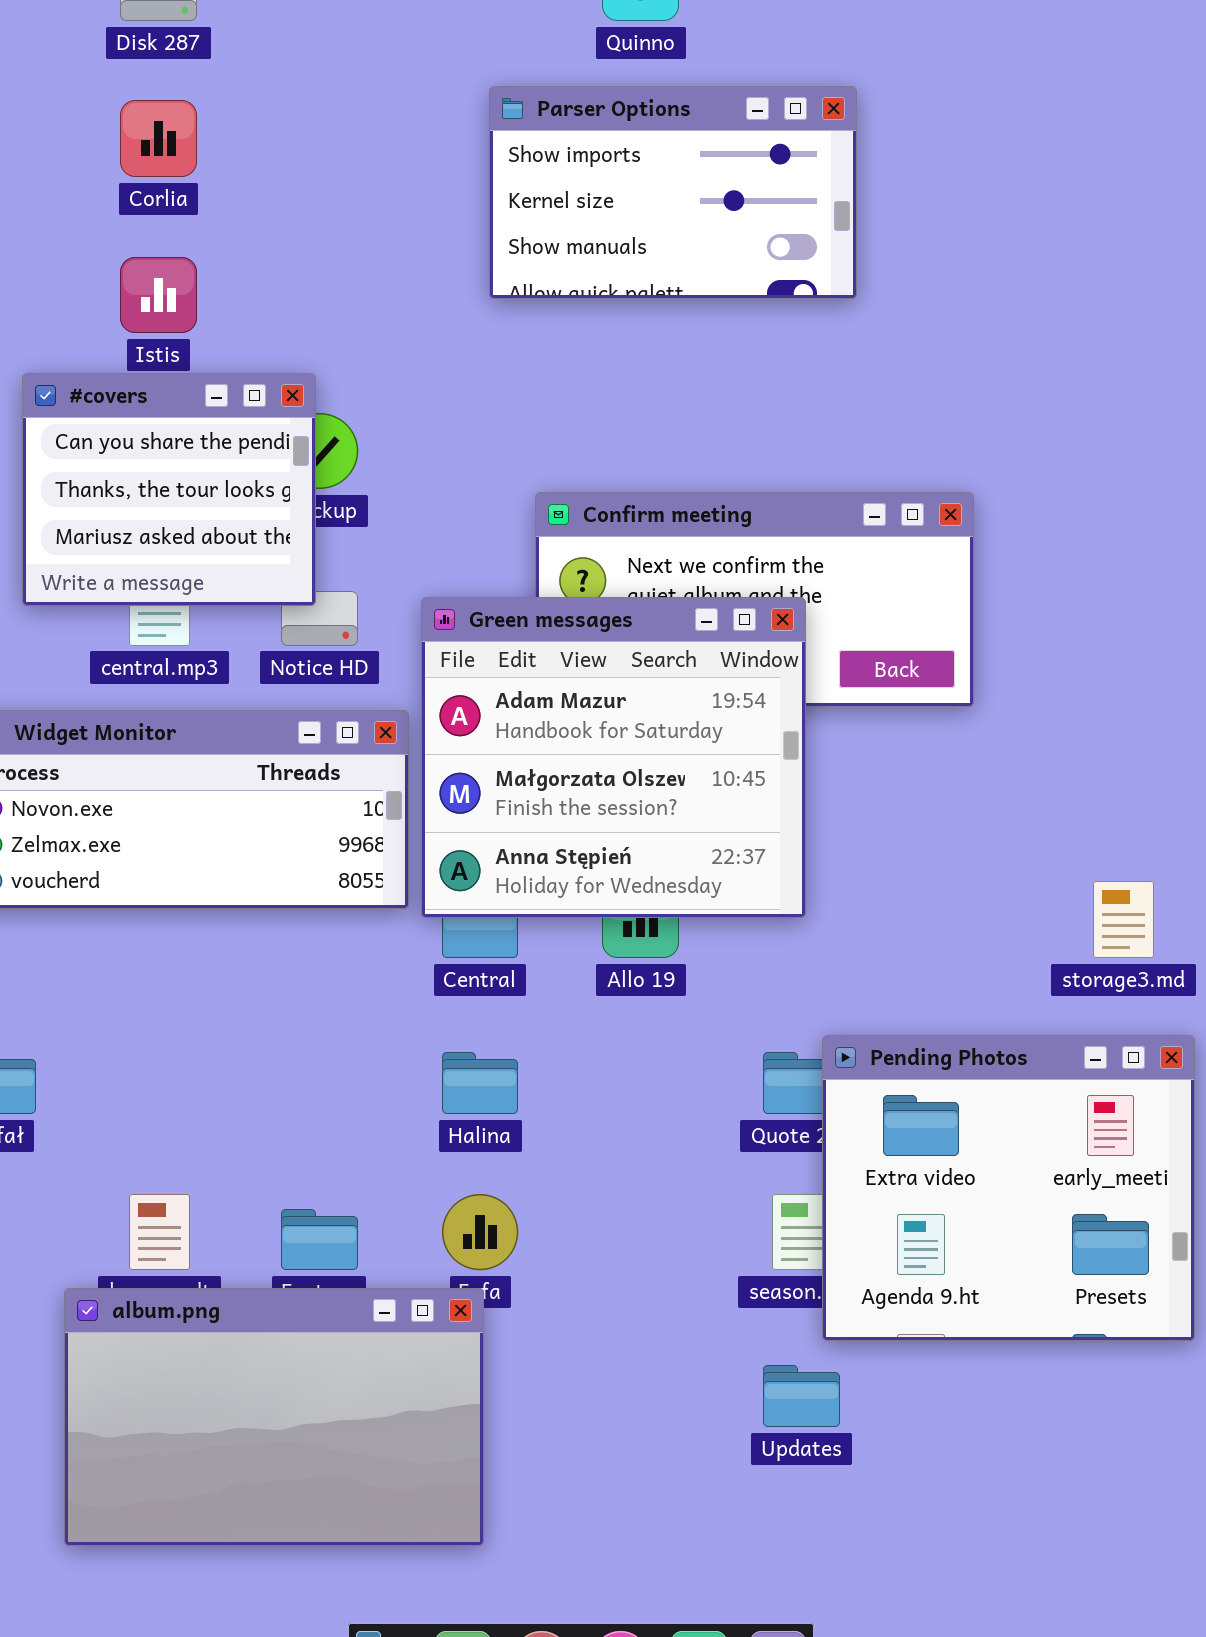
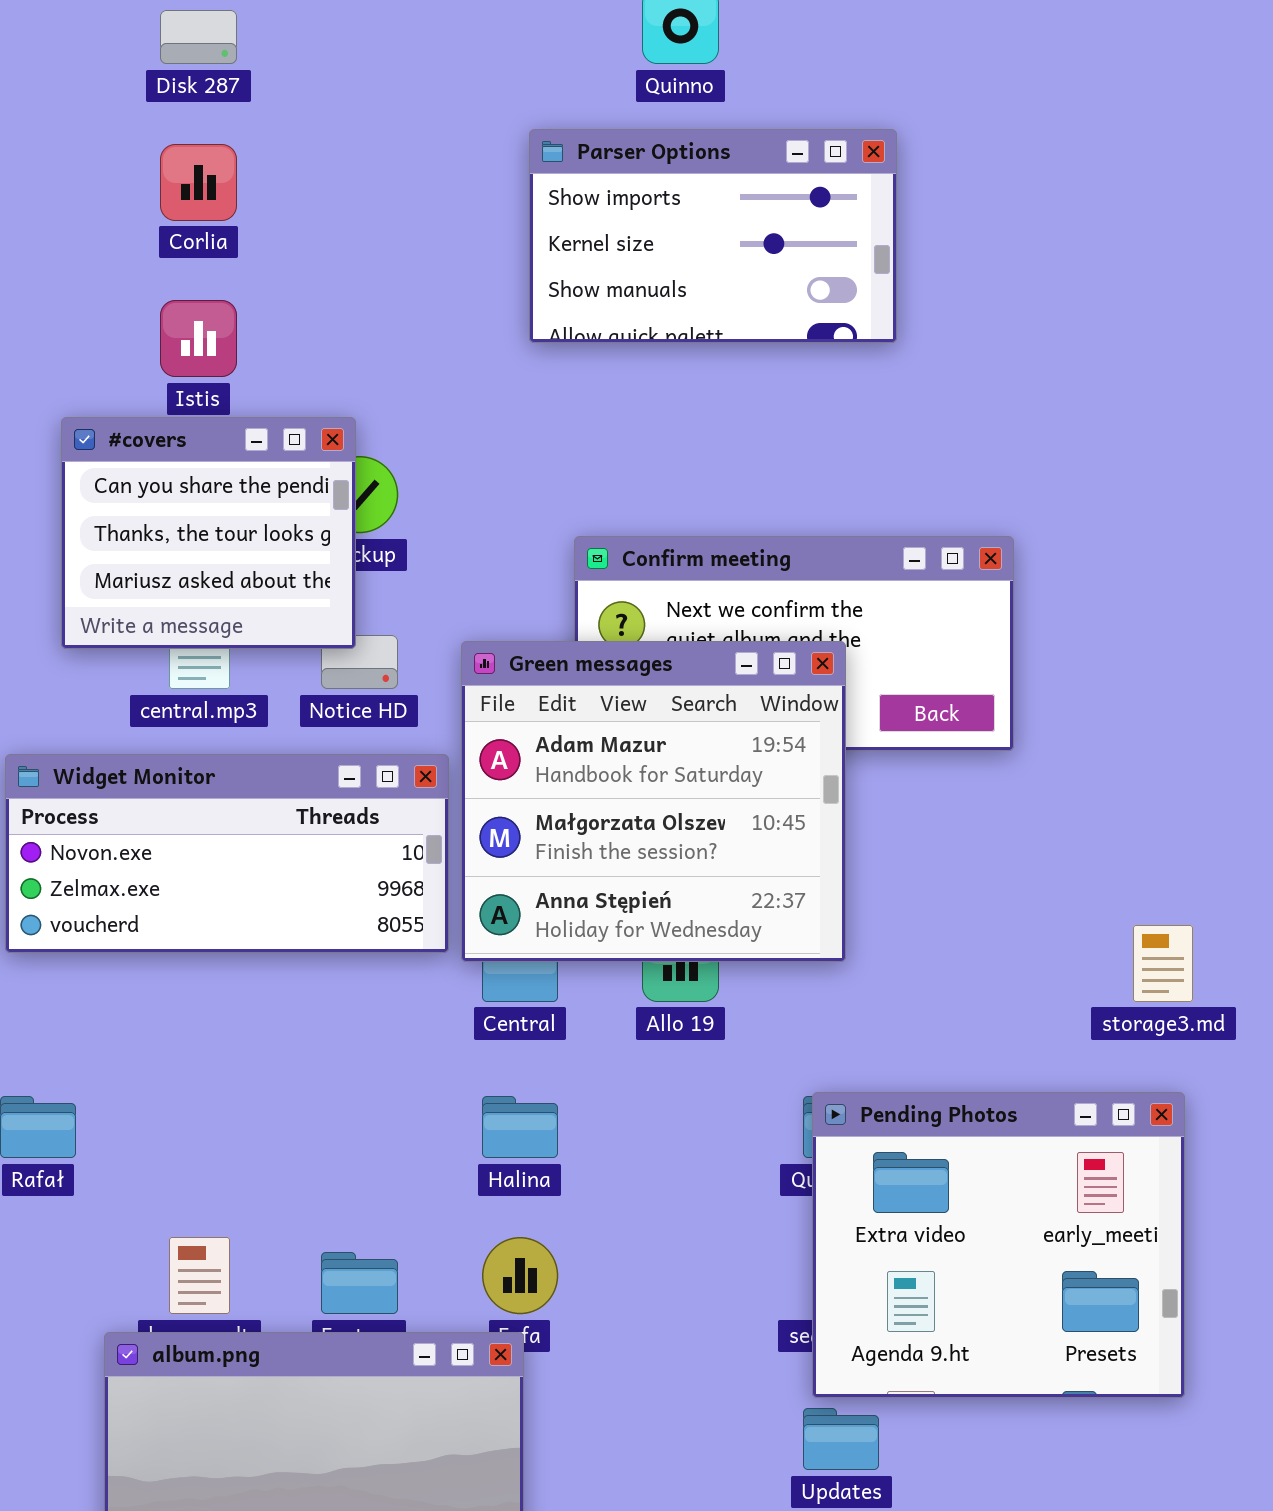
Pending Photos: [822,1035,1195,1341] -> [812,1092,1185,1398], moved

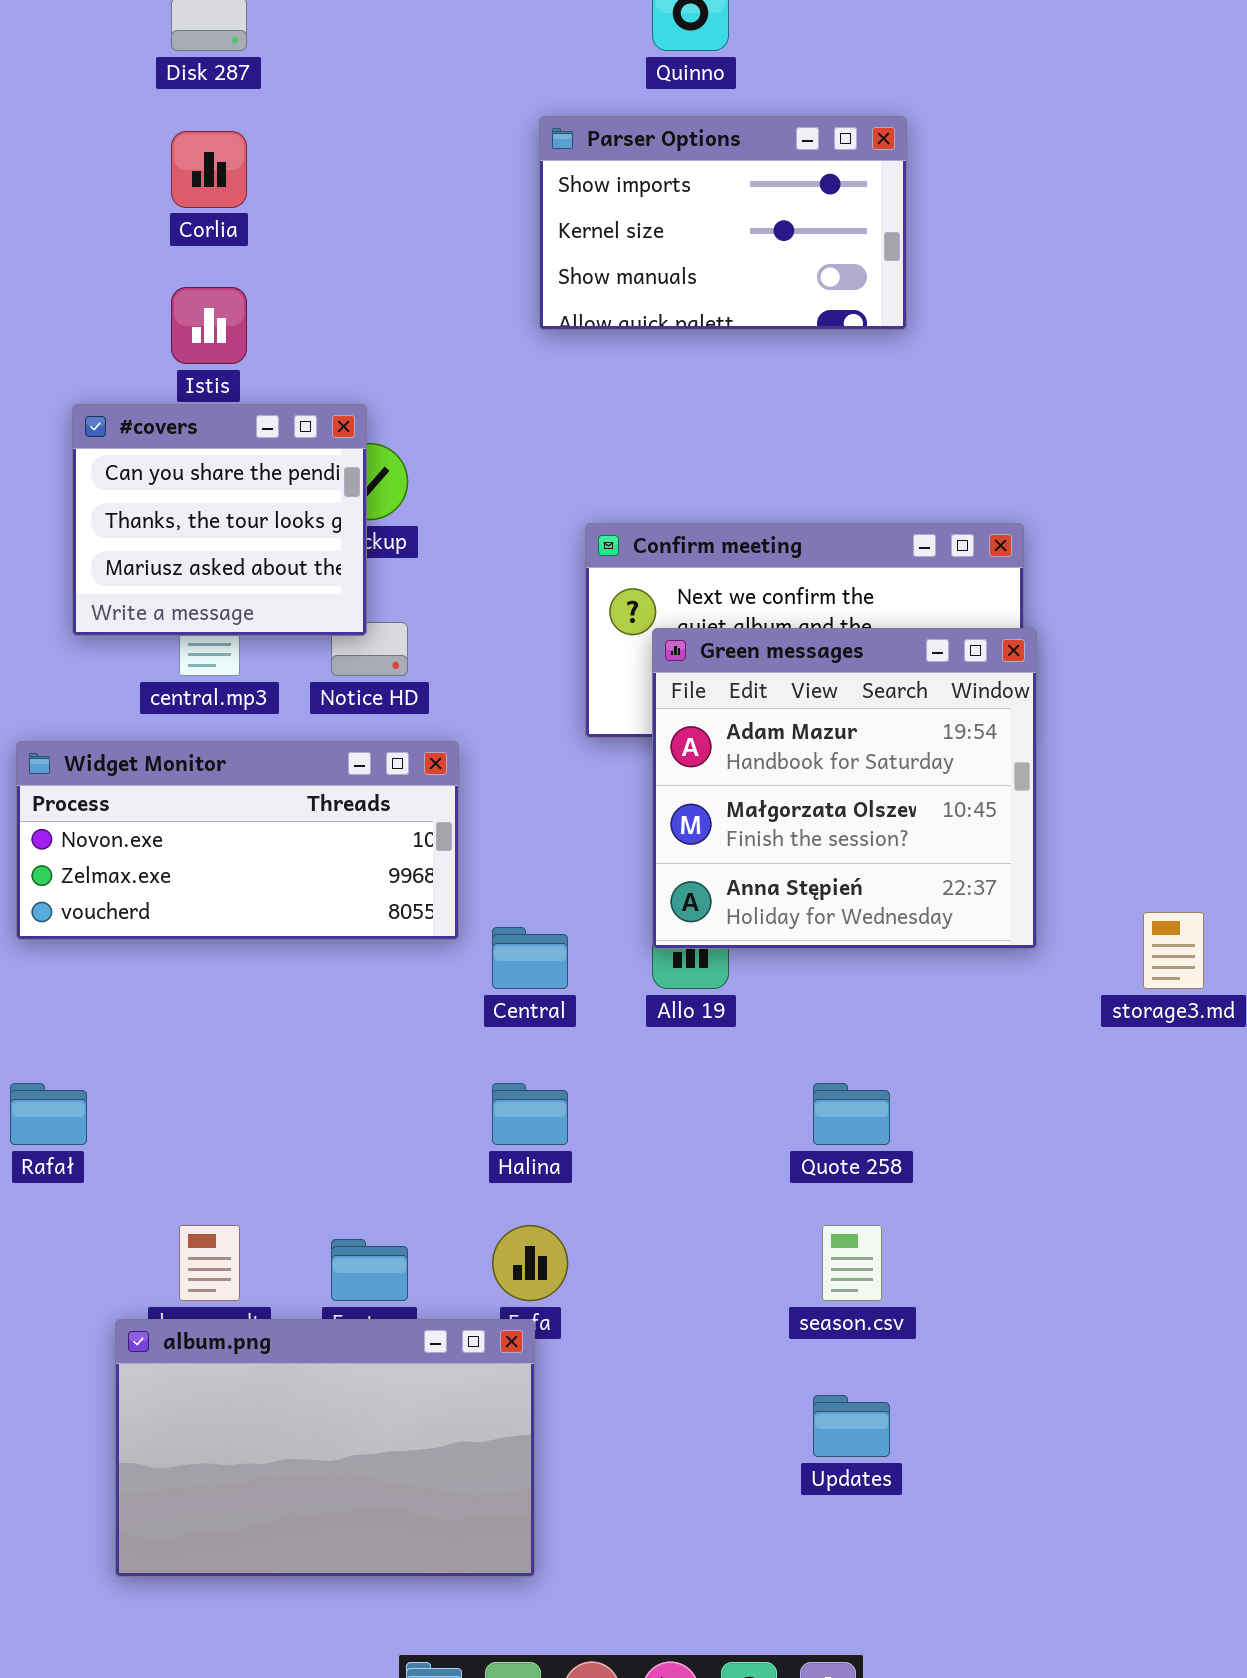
Green messages: [461,641,846,962] -> [652,628,1037,949], moved
Pending Photos: [812,1092,1185,1398] -> none, closed

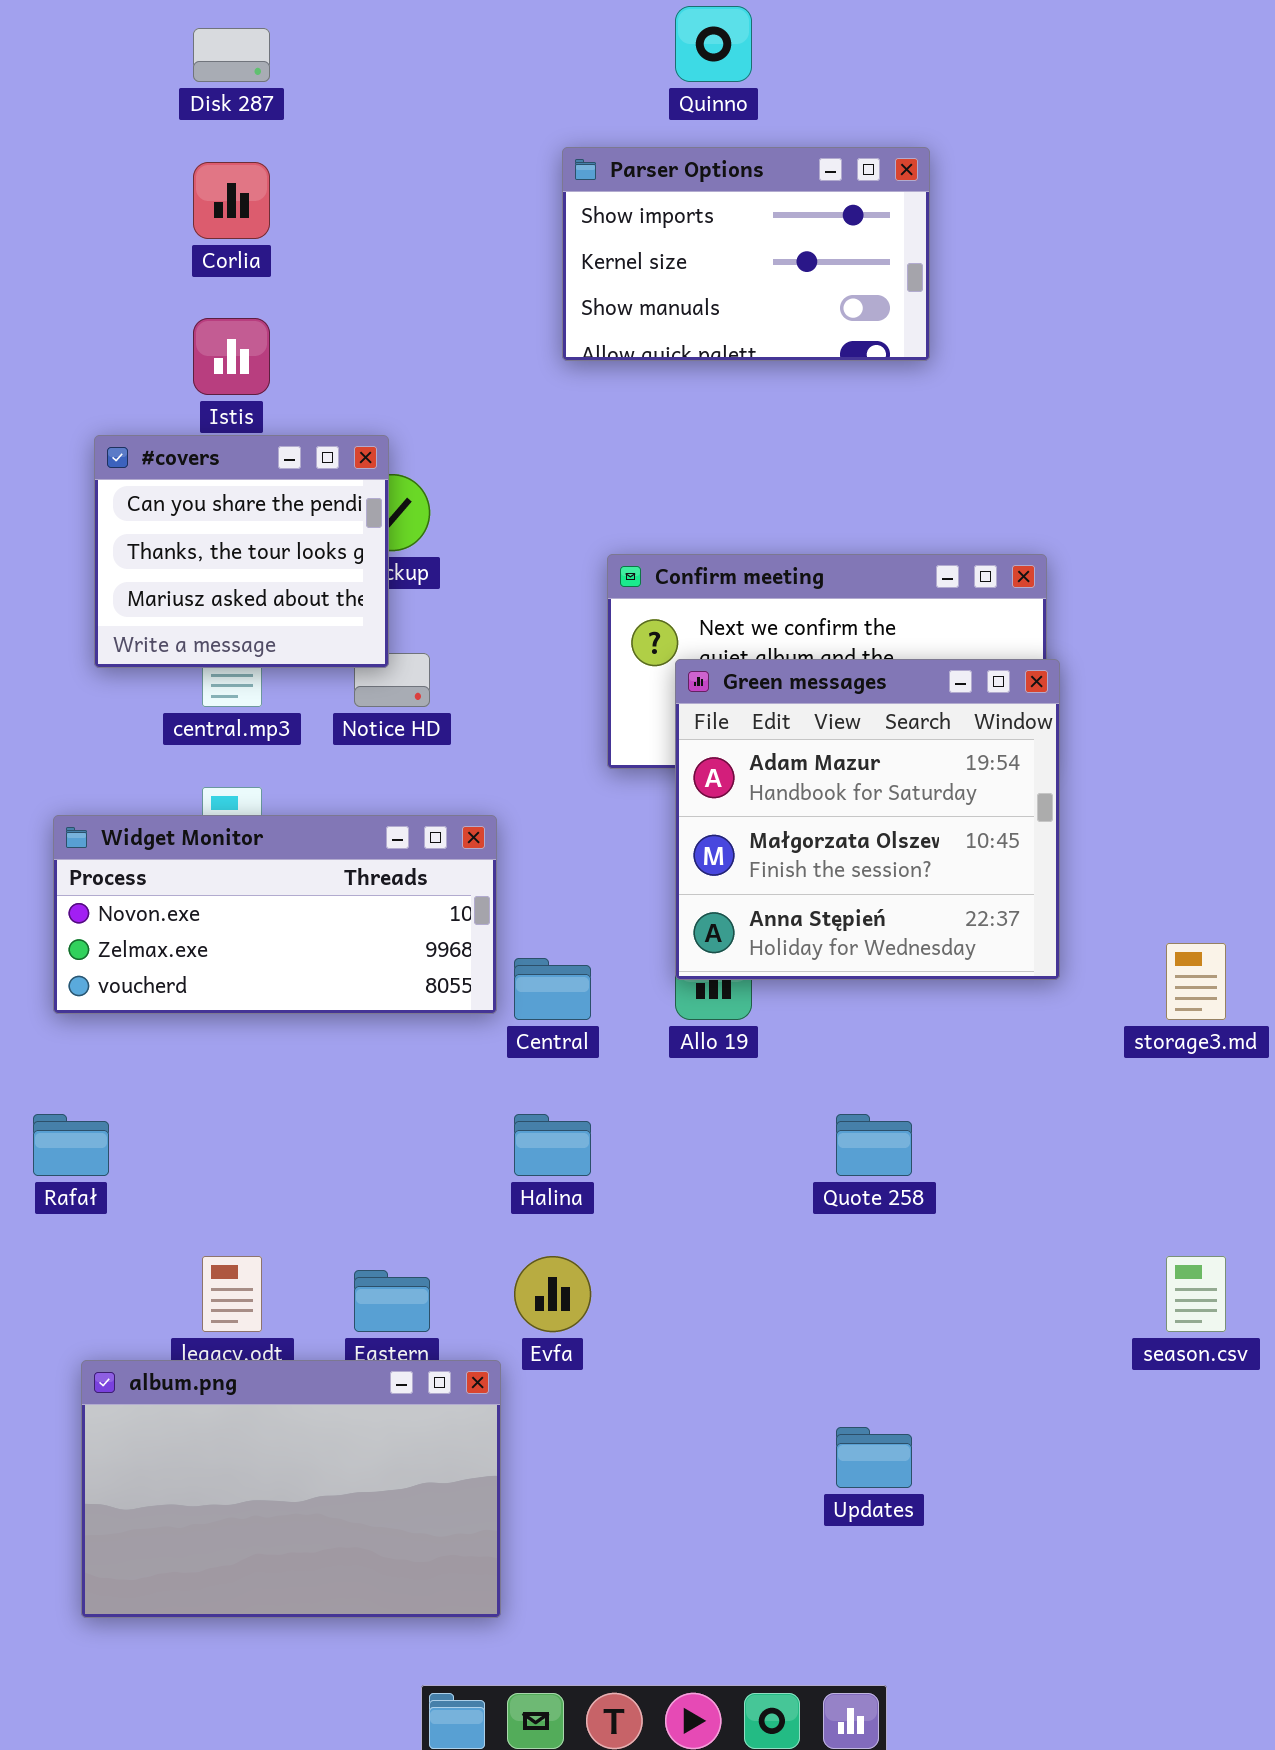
Widget Monitor: [16,741,459,940] -> [53,815,497,1014], moved
season.csv: [822,1225,882,1301] -> [1166,1256,1226,1332], moved
album.png: [115,1319,535,1577] -> [81,1360,501,1618], moved

